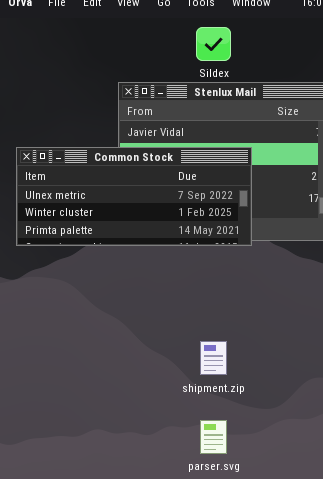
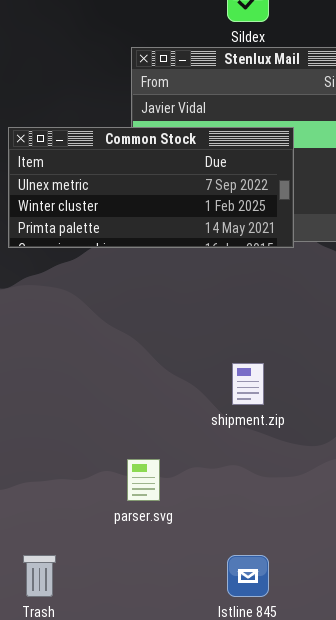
parser.svg: [200,420,227,454] -> [127,459,160,501], moved

